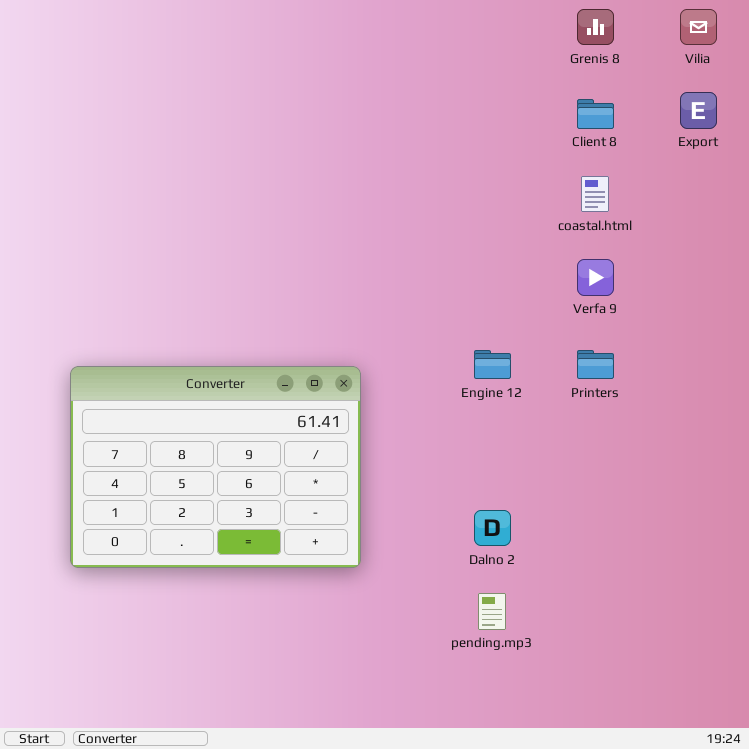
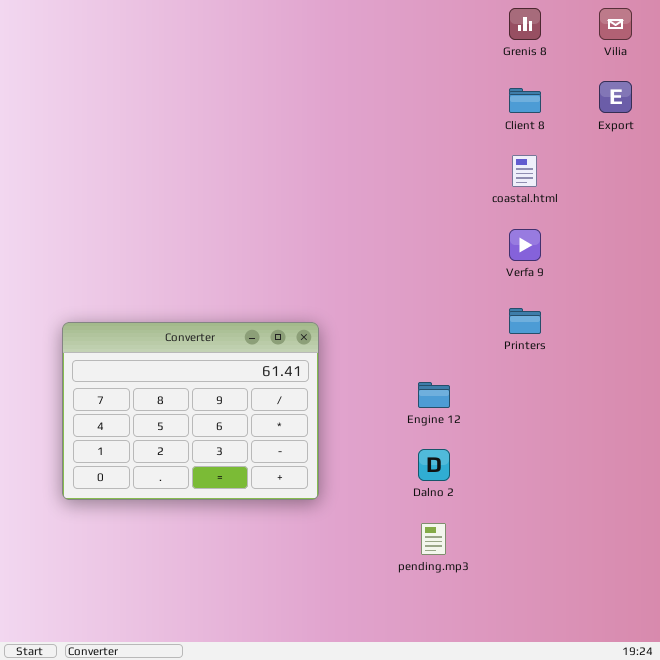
Engine 12: [474,350,511,379] -> [418,382,450,408], moved

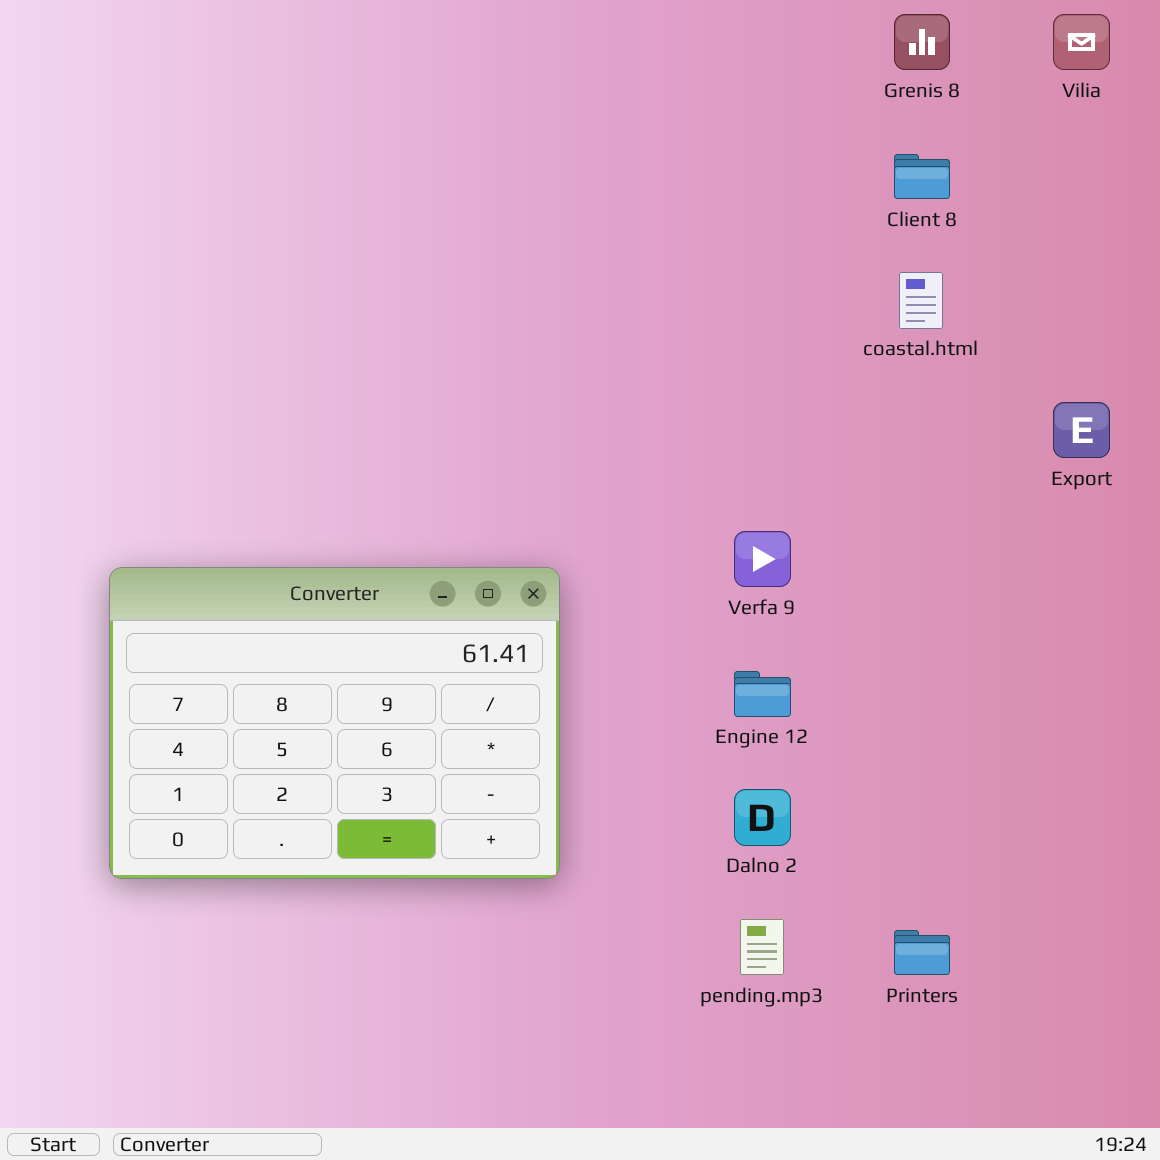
Export: [599,81,632,113] -> [1053,402,1110,458], moved
Verfa 9: [509,229,541,261] -> [734,531,791,587], moved
Printers: [509,308,541,334] -> [894,930,950,975], moved

